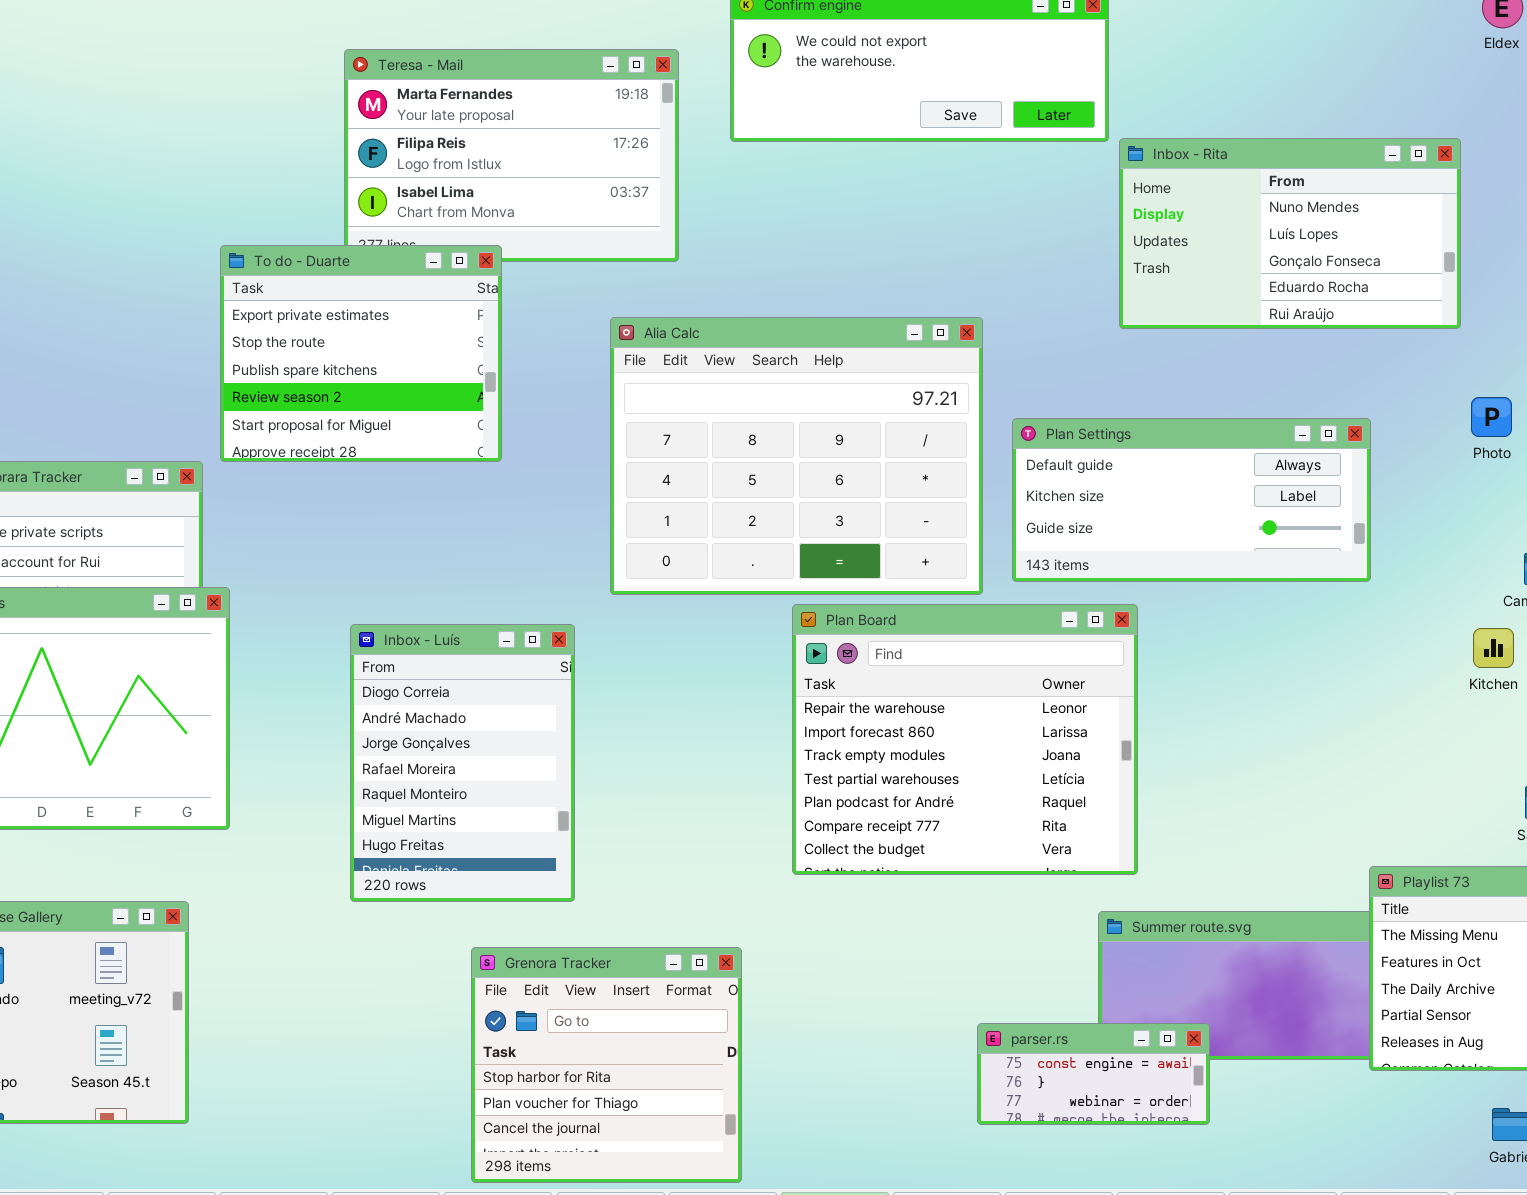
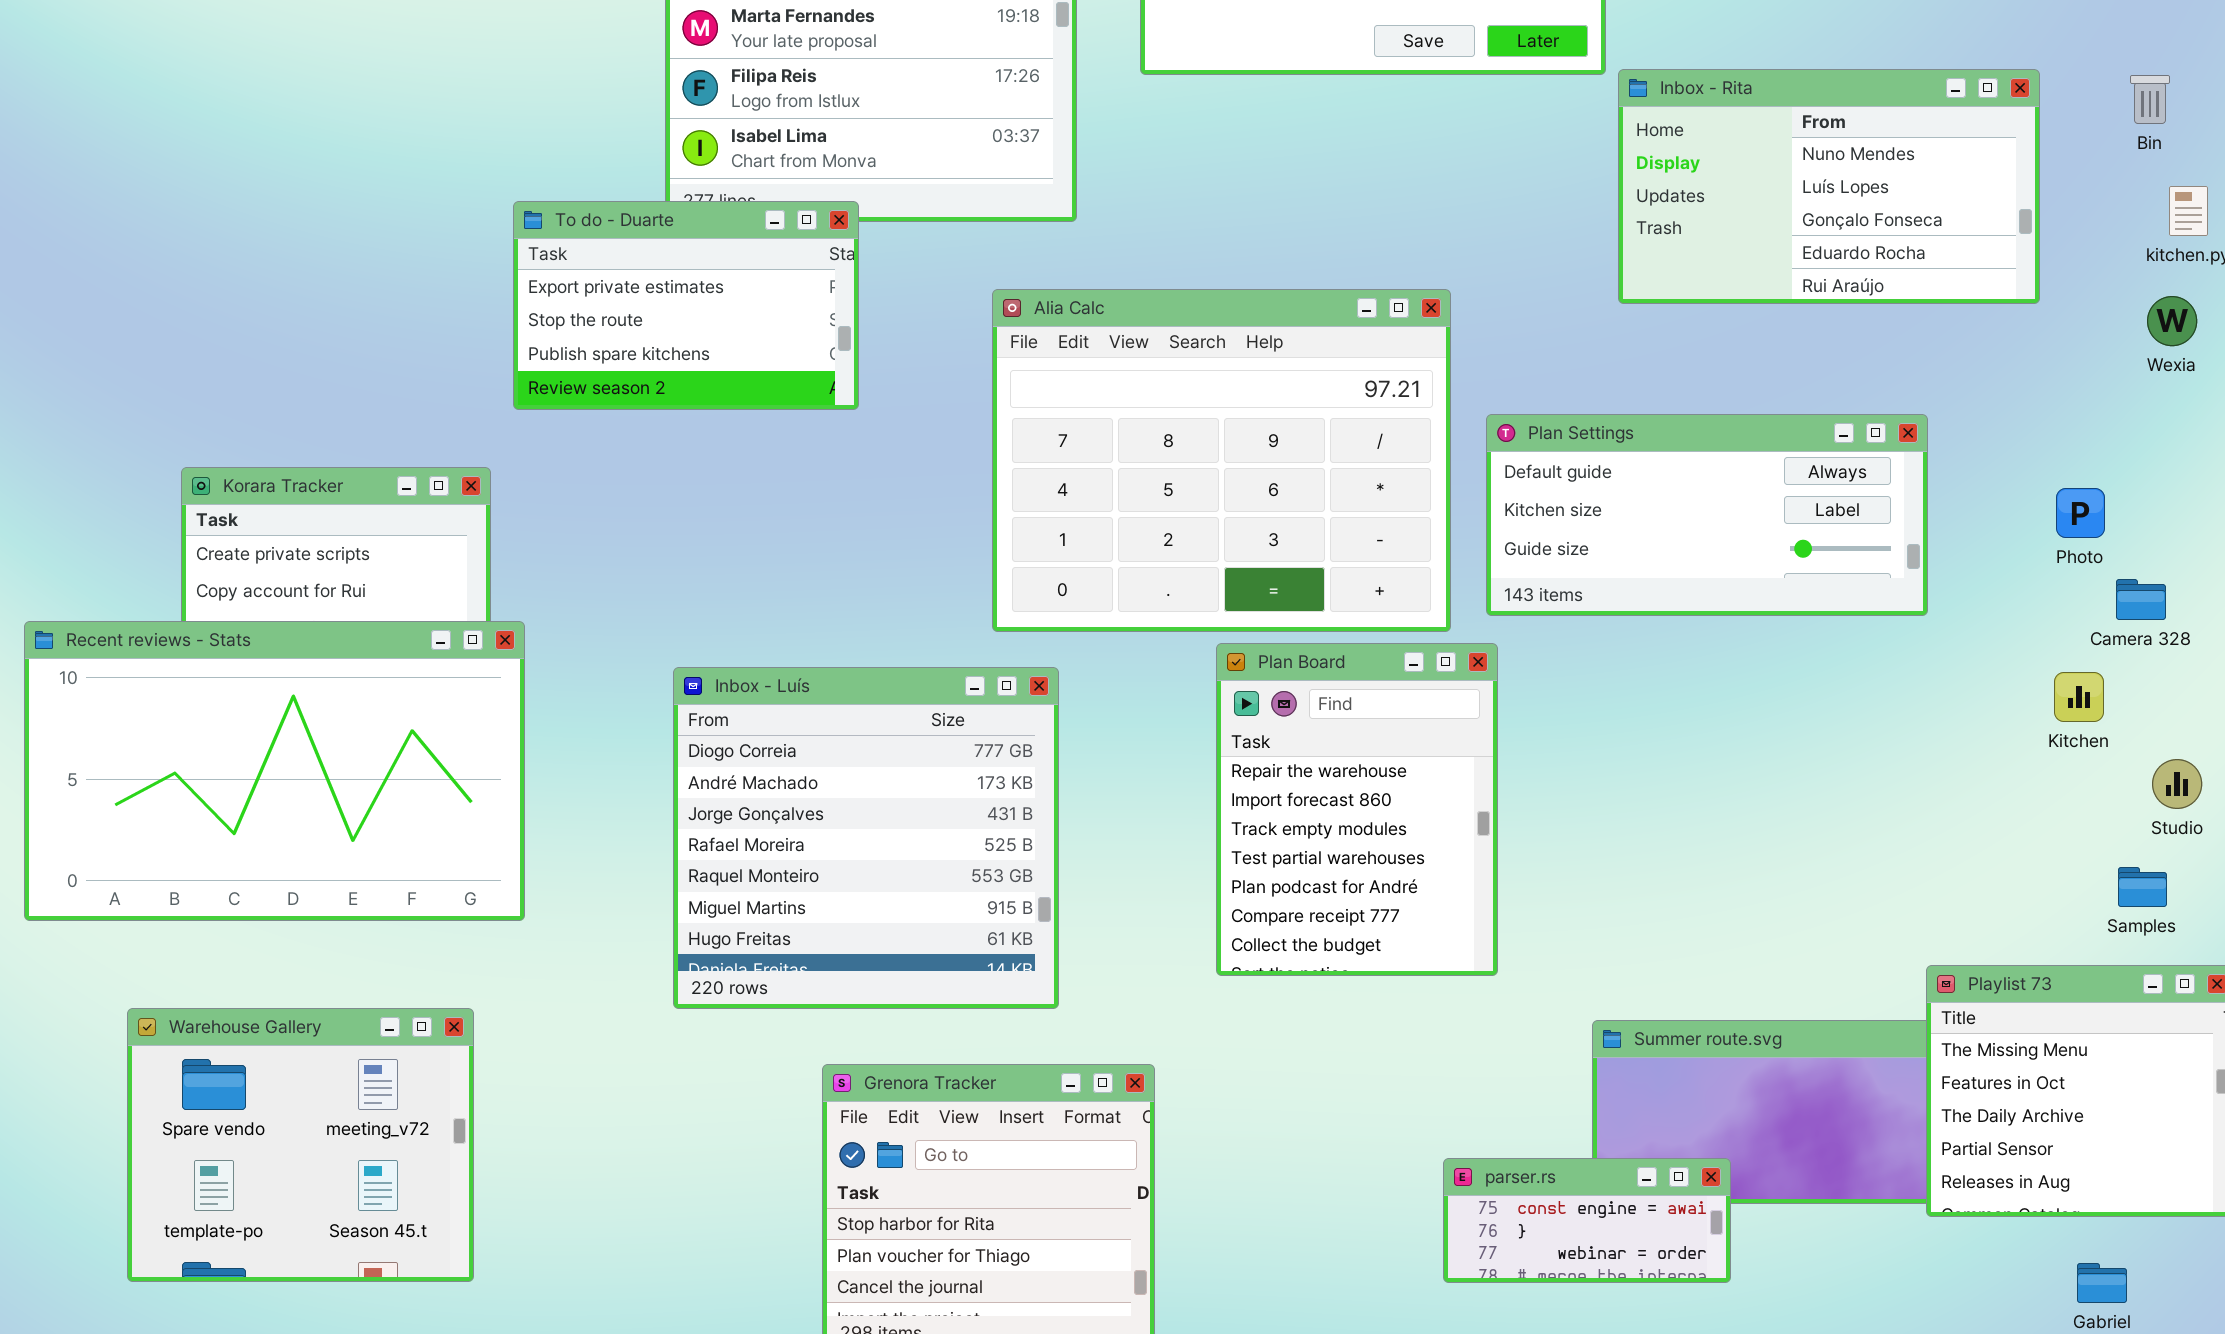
To do - Duarte: [220,245,502,462] -> [513,201,859,410], resized
Photo: [1471,397,1512,437] -> [2056,488,2105,538], moved
Plan Board: [792,604,1138,875] -> [1216,643,1498,976], resized
Inbox - Luís: [350,624,575,902] -> [673,667,1059,1009], resized

